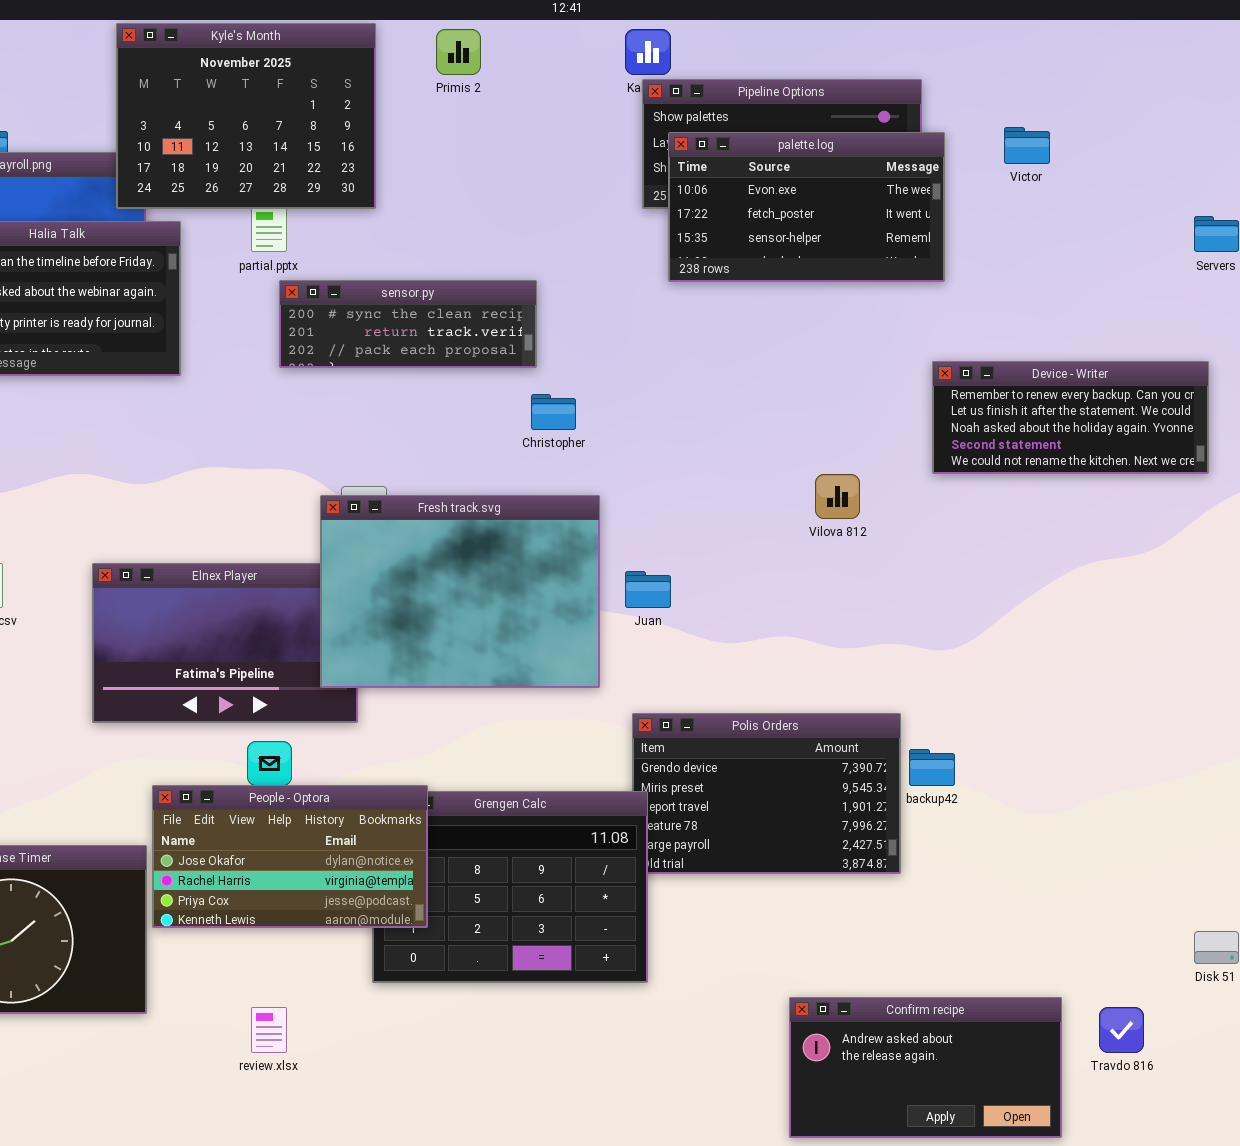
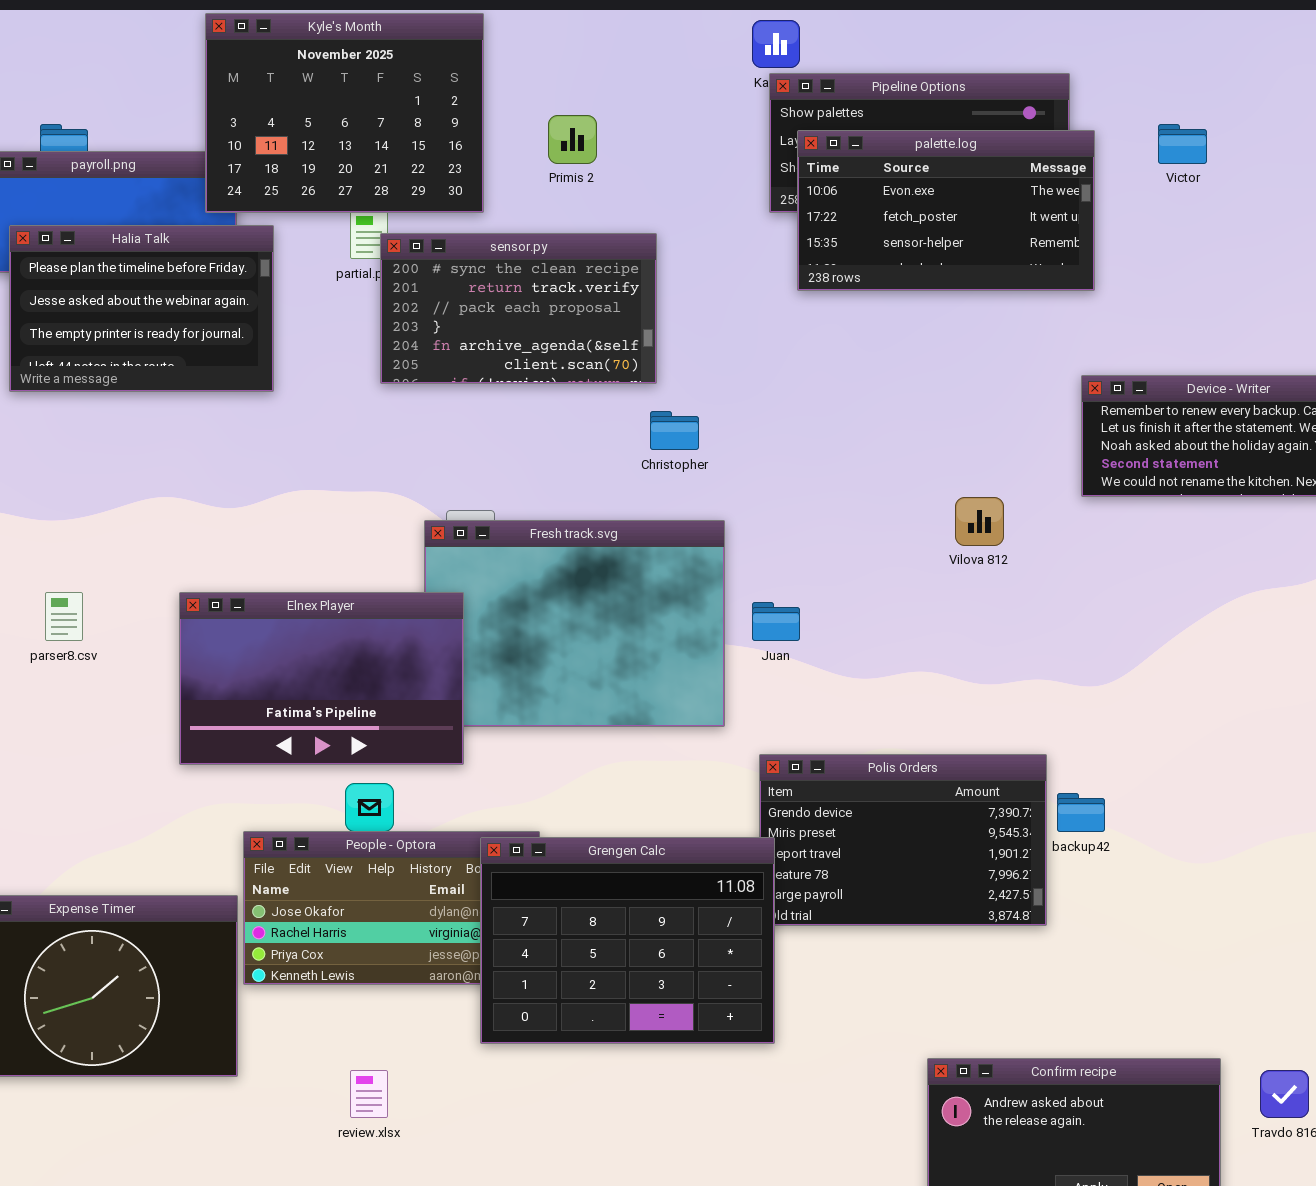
Primis 2: [436,29,481,75] -> [548,115,597,164], moved
sensor.py: [279,280,537,368] -> [380,233,657,384], resized
Elnex Player: [92,563,358,723] -> [179,592,464,765], raised
Grengen Calc: [372,791,648,983] -> [480,837,775,1044], raised

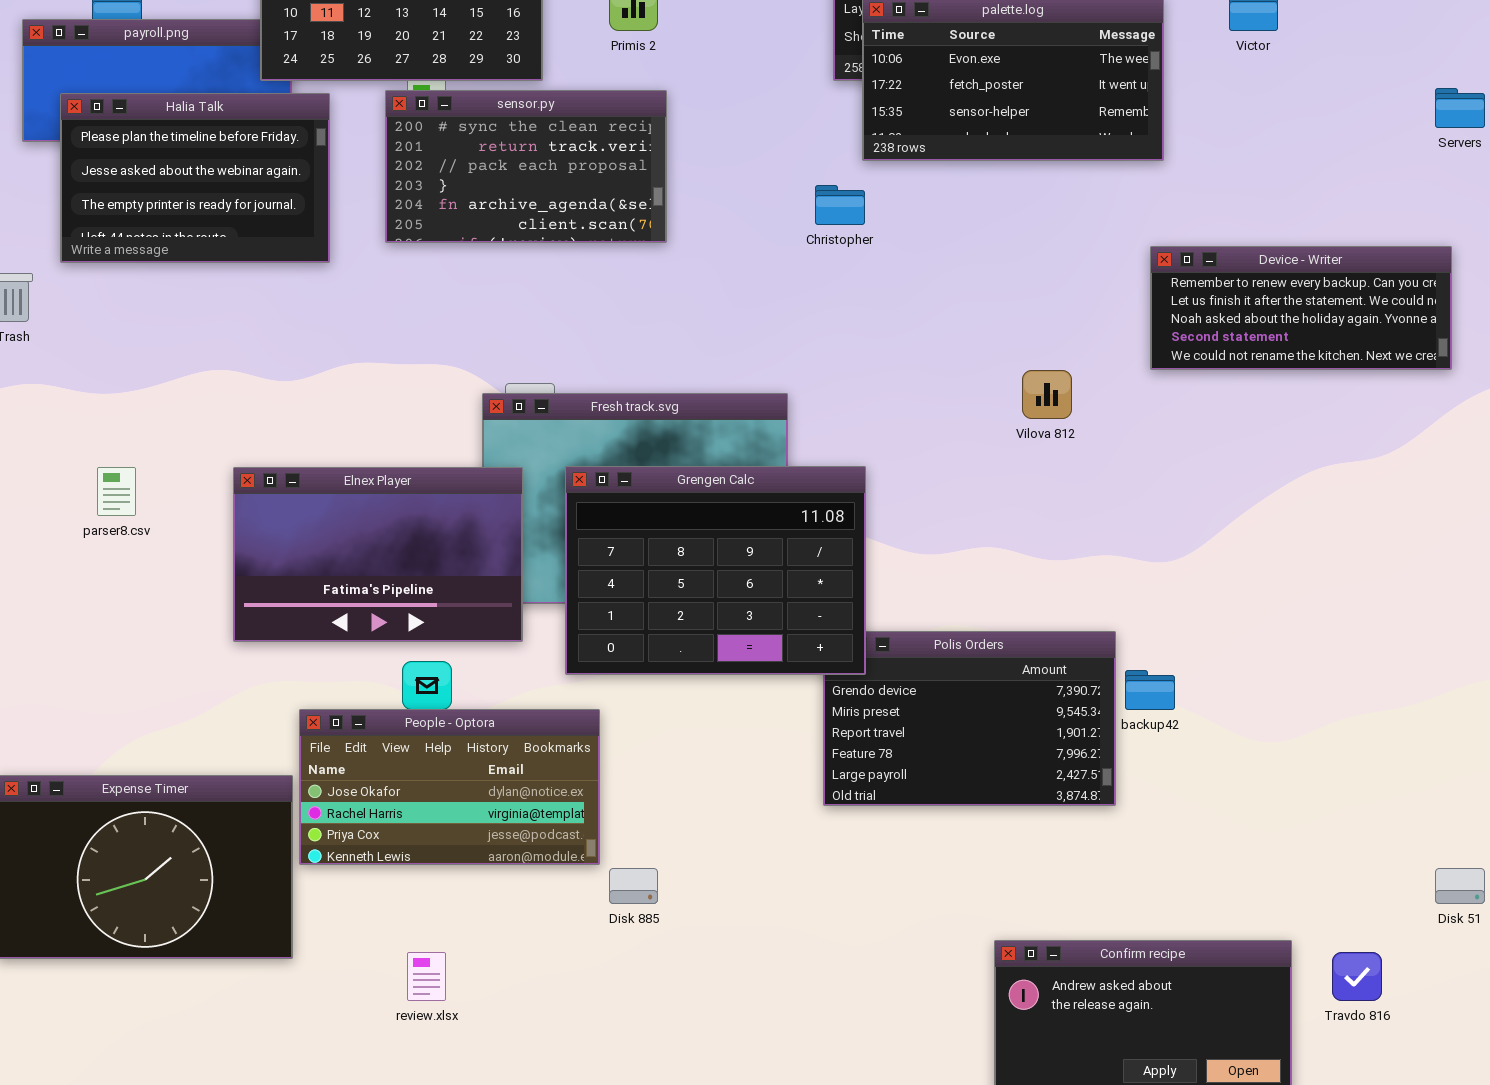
sensor.py: [380,233,657,384] -> [385,90,667,243], moved
Christopher: [650,411,699,450] -> [815,185,865,225], moved
Grengen Calc: [480,837,775,1044] -> [565,466,866,675], moved

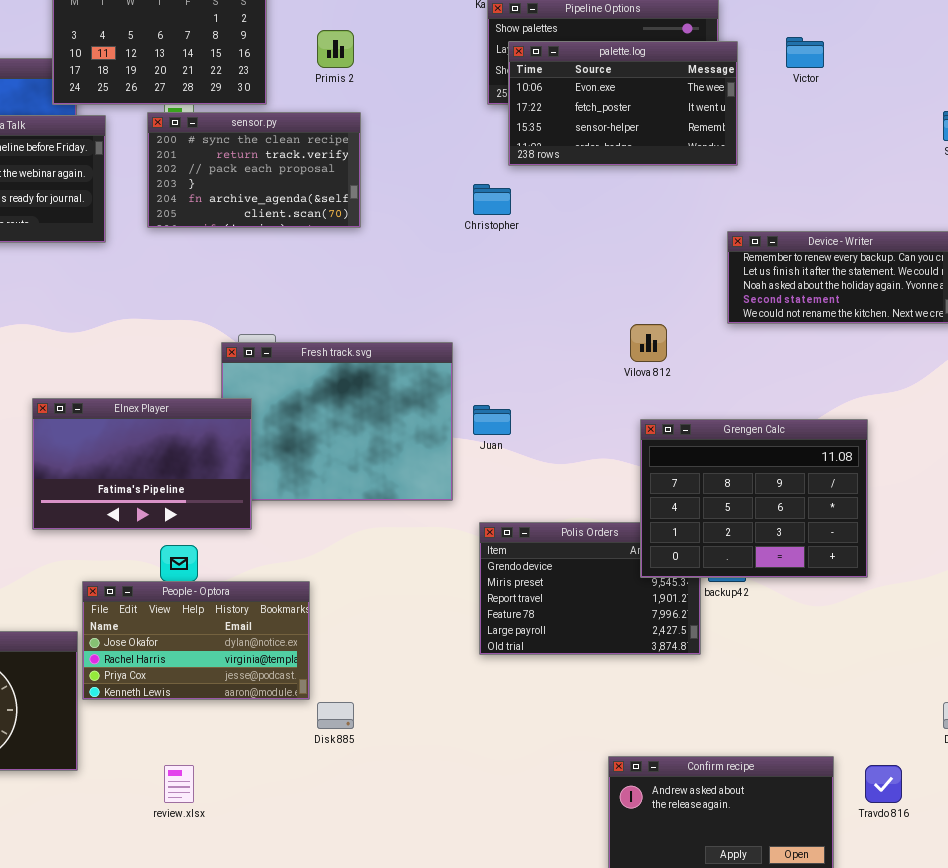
Grengen Calc: [565,466,866,675] -> [640,419,868,578], moved

